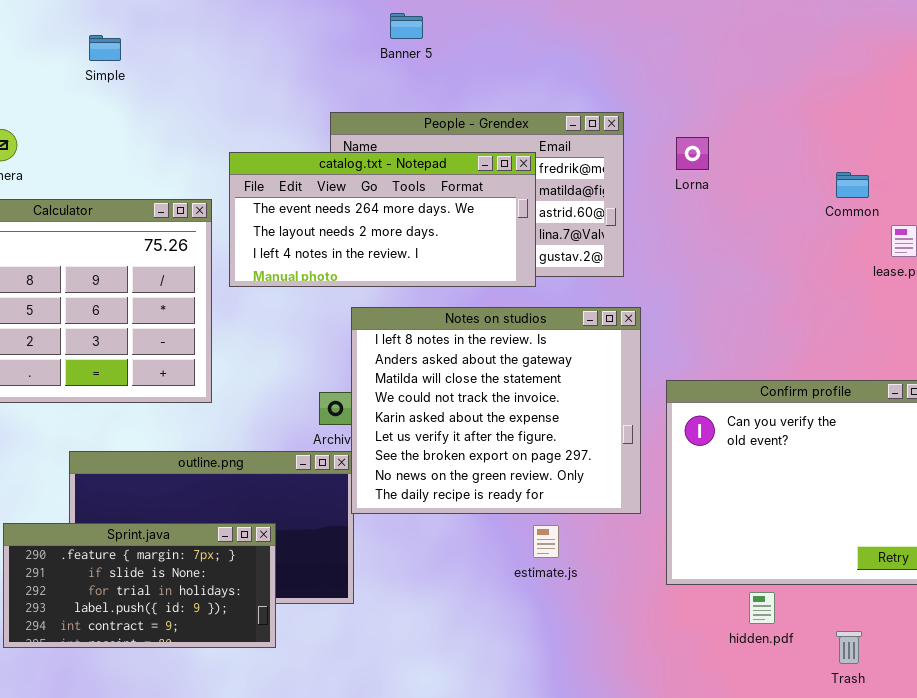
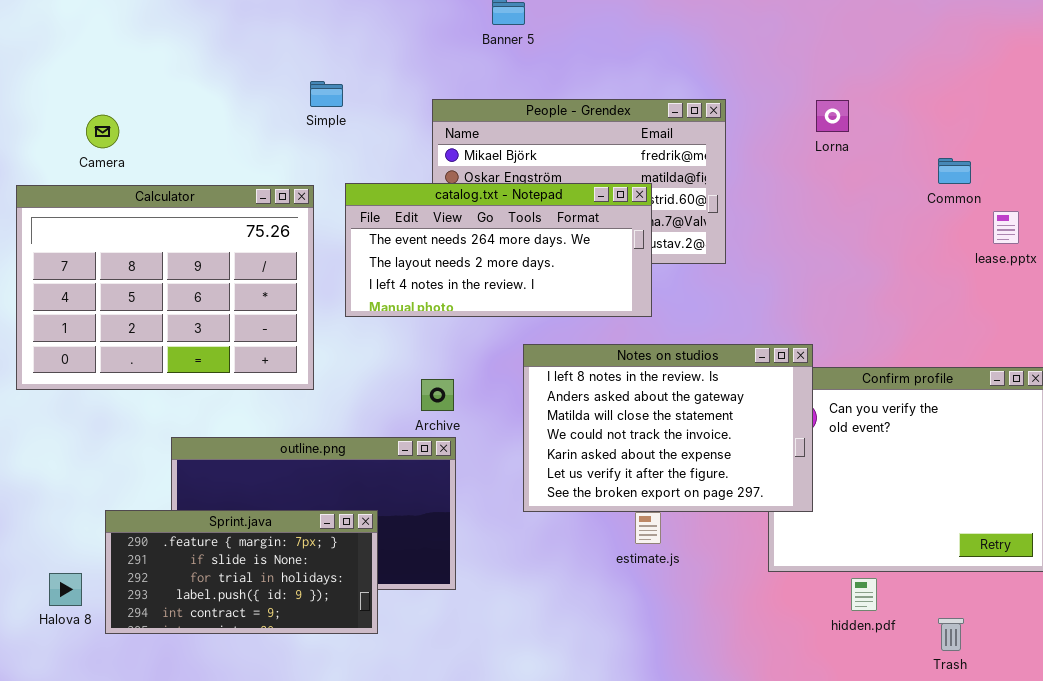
Simple: [89,35,121,61] -> [310,81,343,107], moved
Lorna: [676,137,709,170] -> [816,100,849,132], moved
catalog.txt - Notepad: [229,152,536,287] -> [345,183,652,317], moved
Notes on studios: [351,307,641,514] -> [523,344,813,512], moved, resized

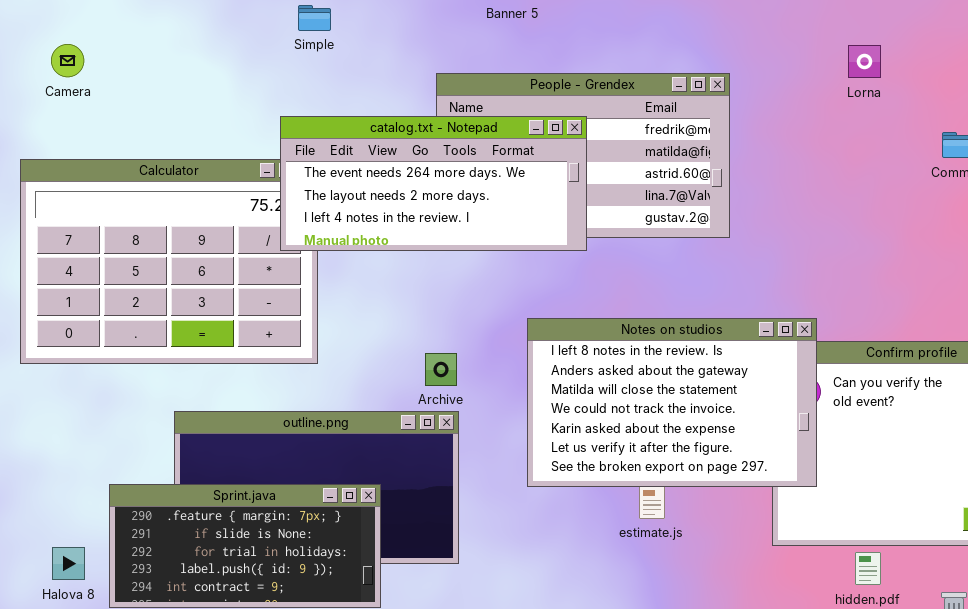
Simple: [310,81,343,107] -> [298,5,331,31], moved
Lorna: [816,100,849,132] -> [848,45,881,78], moved
Camera: [86,115,119,148] -> [51,44,84,77], moved
catalog.txt - Notepad: [345,183,652,317] -> [280,116,587,251], moved

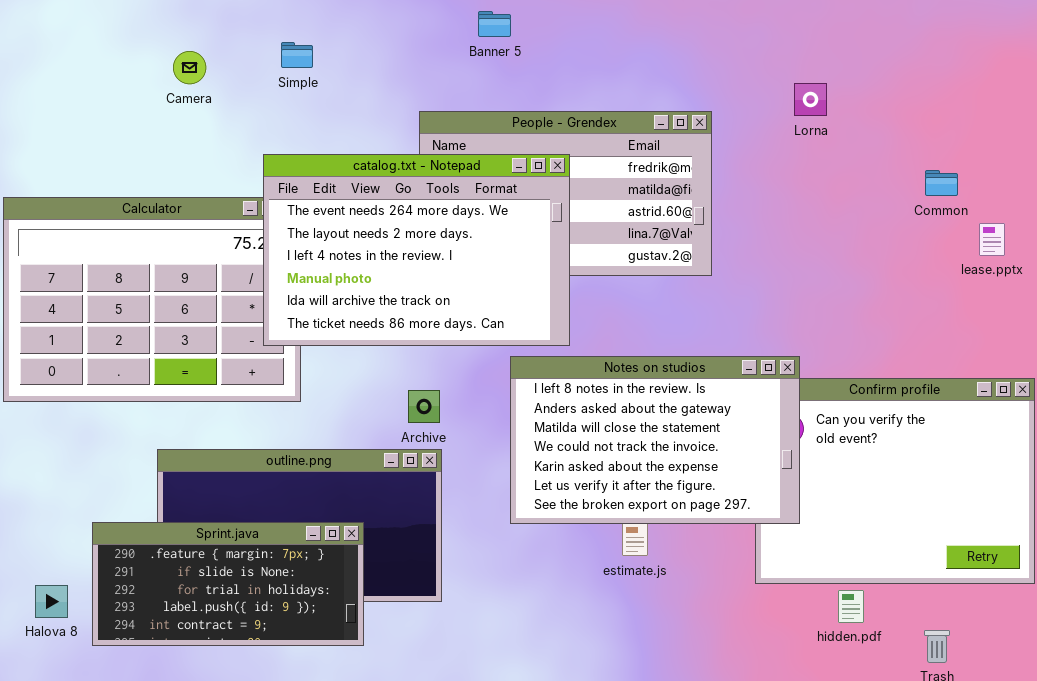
Camera: [51,44,84,77] -> [173,51,206,84], moved
Lorna: [848,45,881,78] -> [794,83,827,116], moved
catalog.txt - Notepad: [280,116,587,251] -> [263,154,570,346], resized

